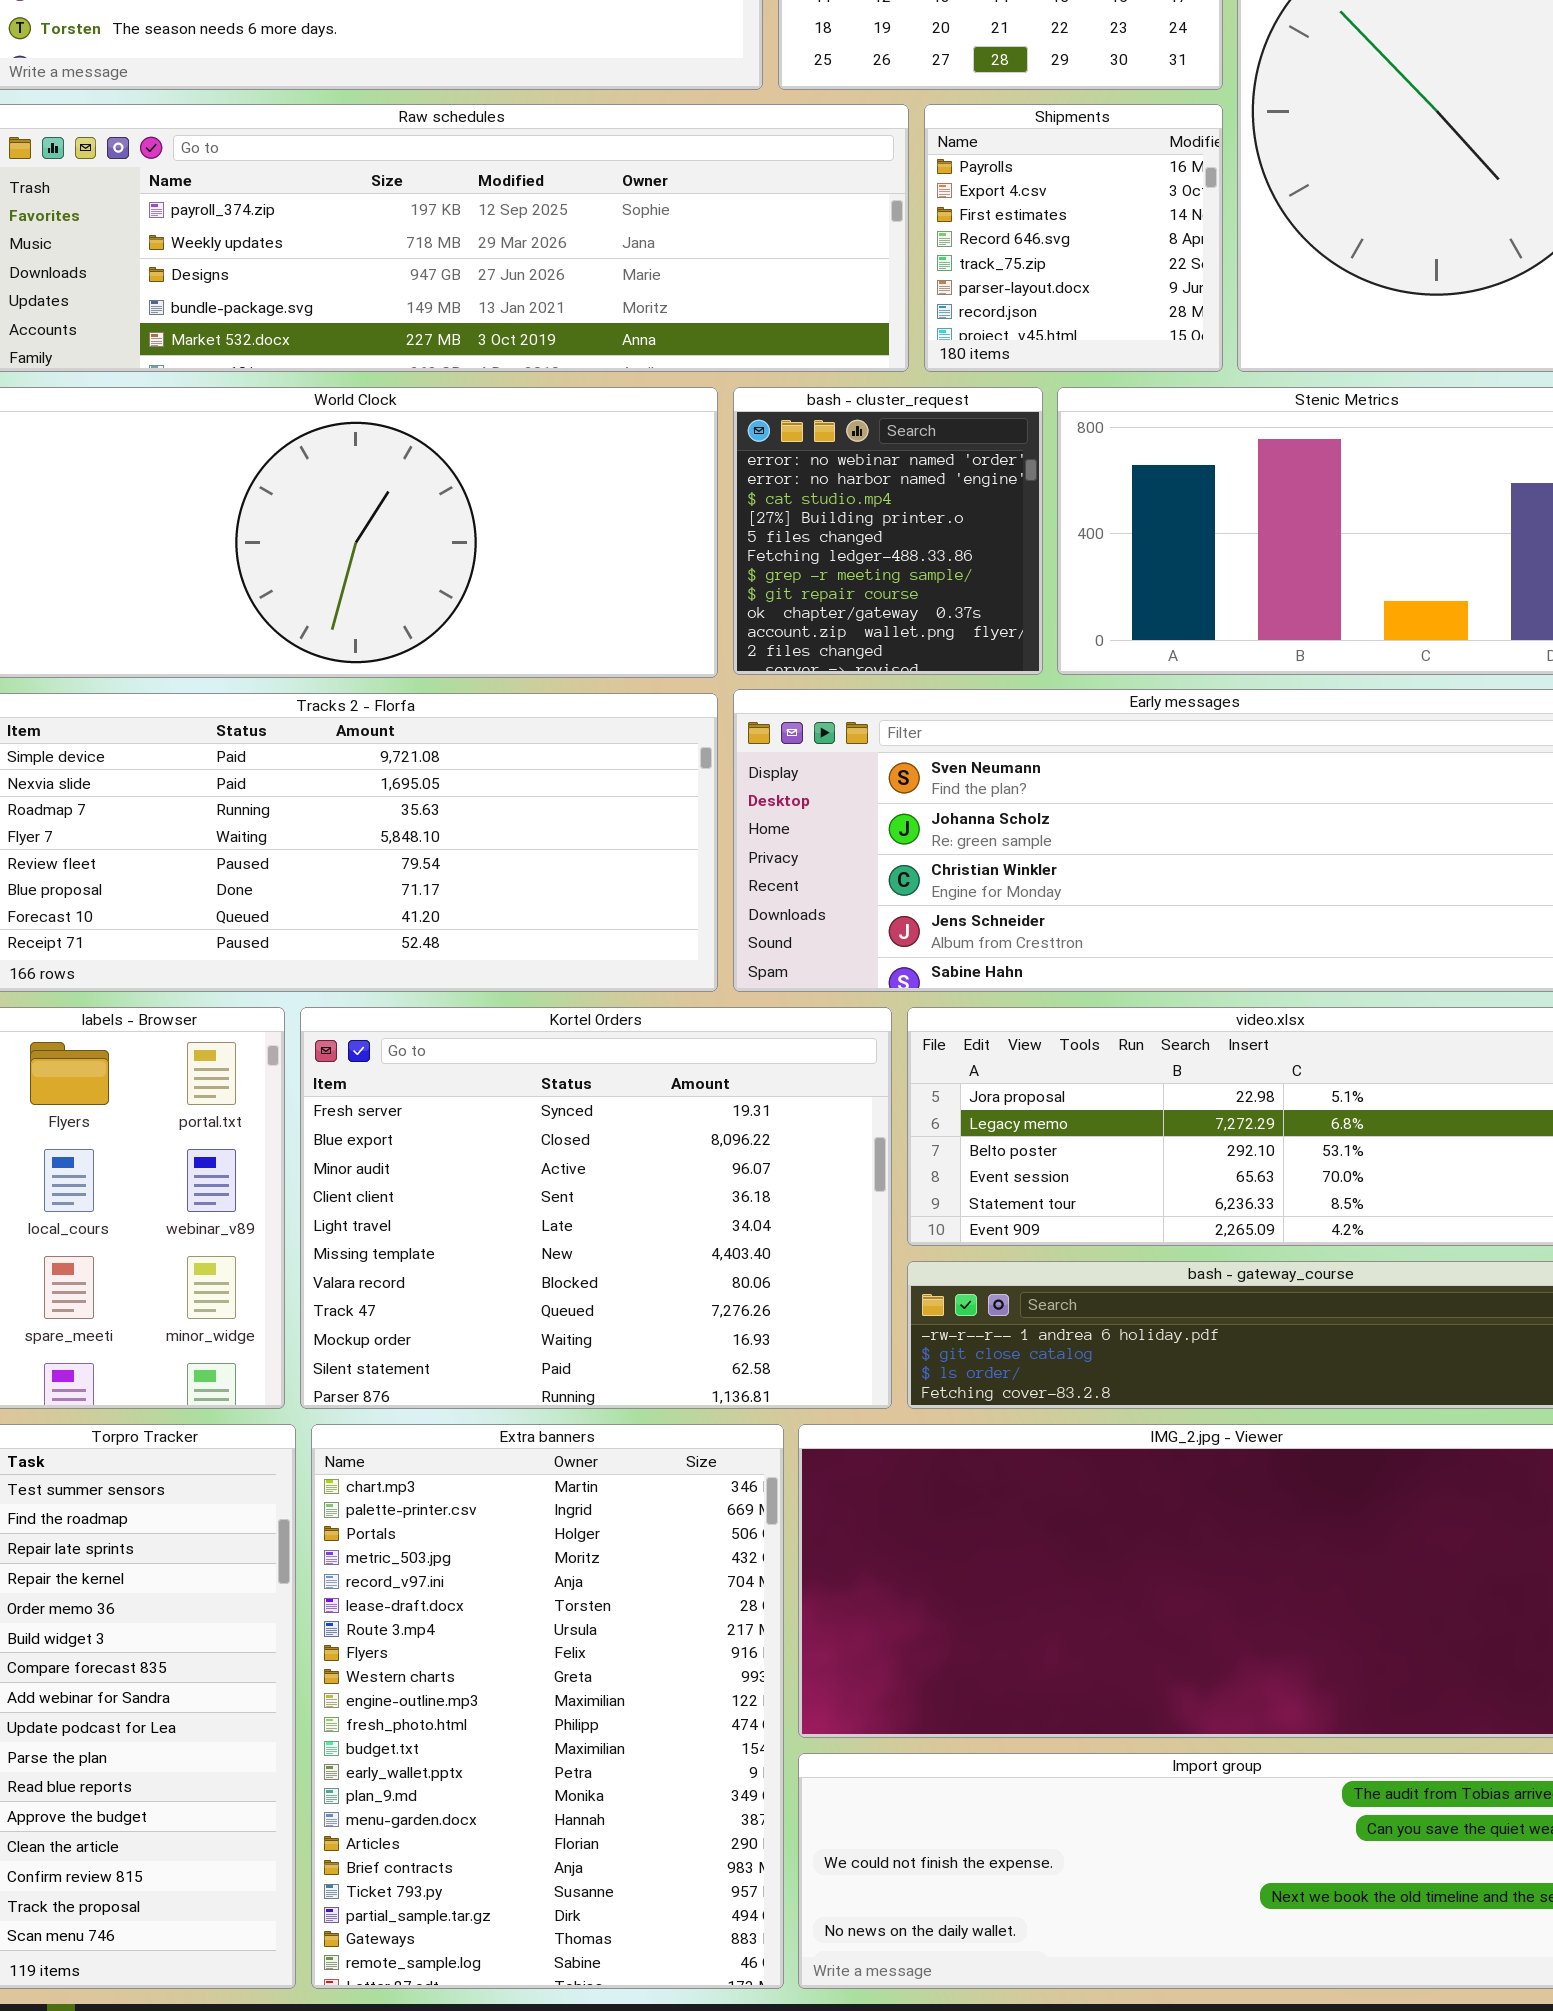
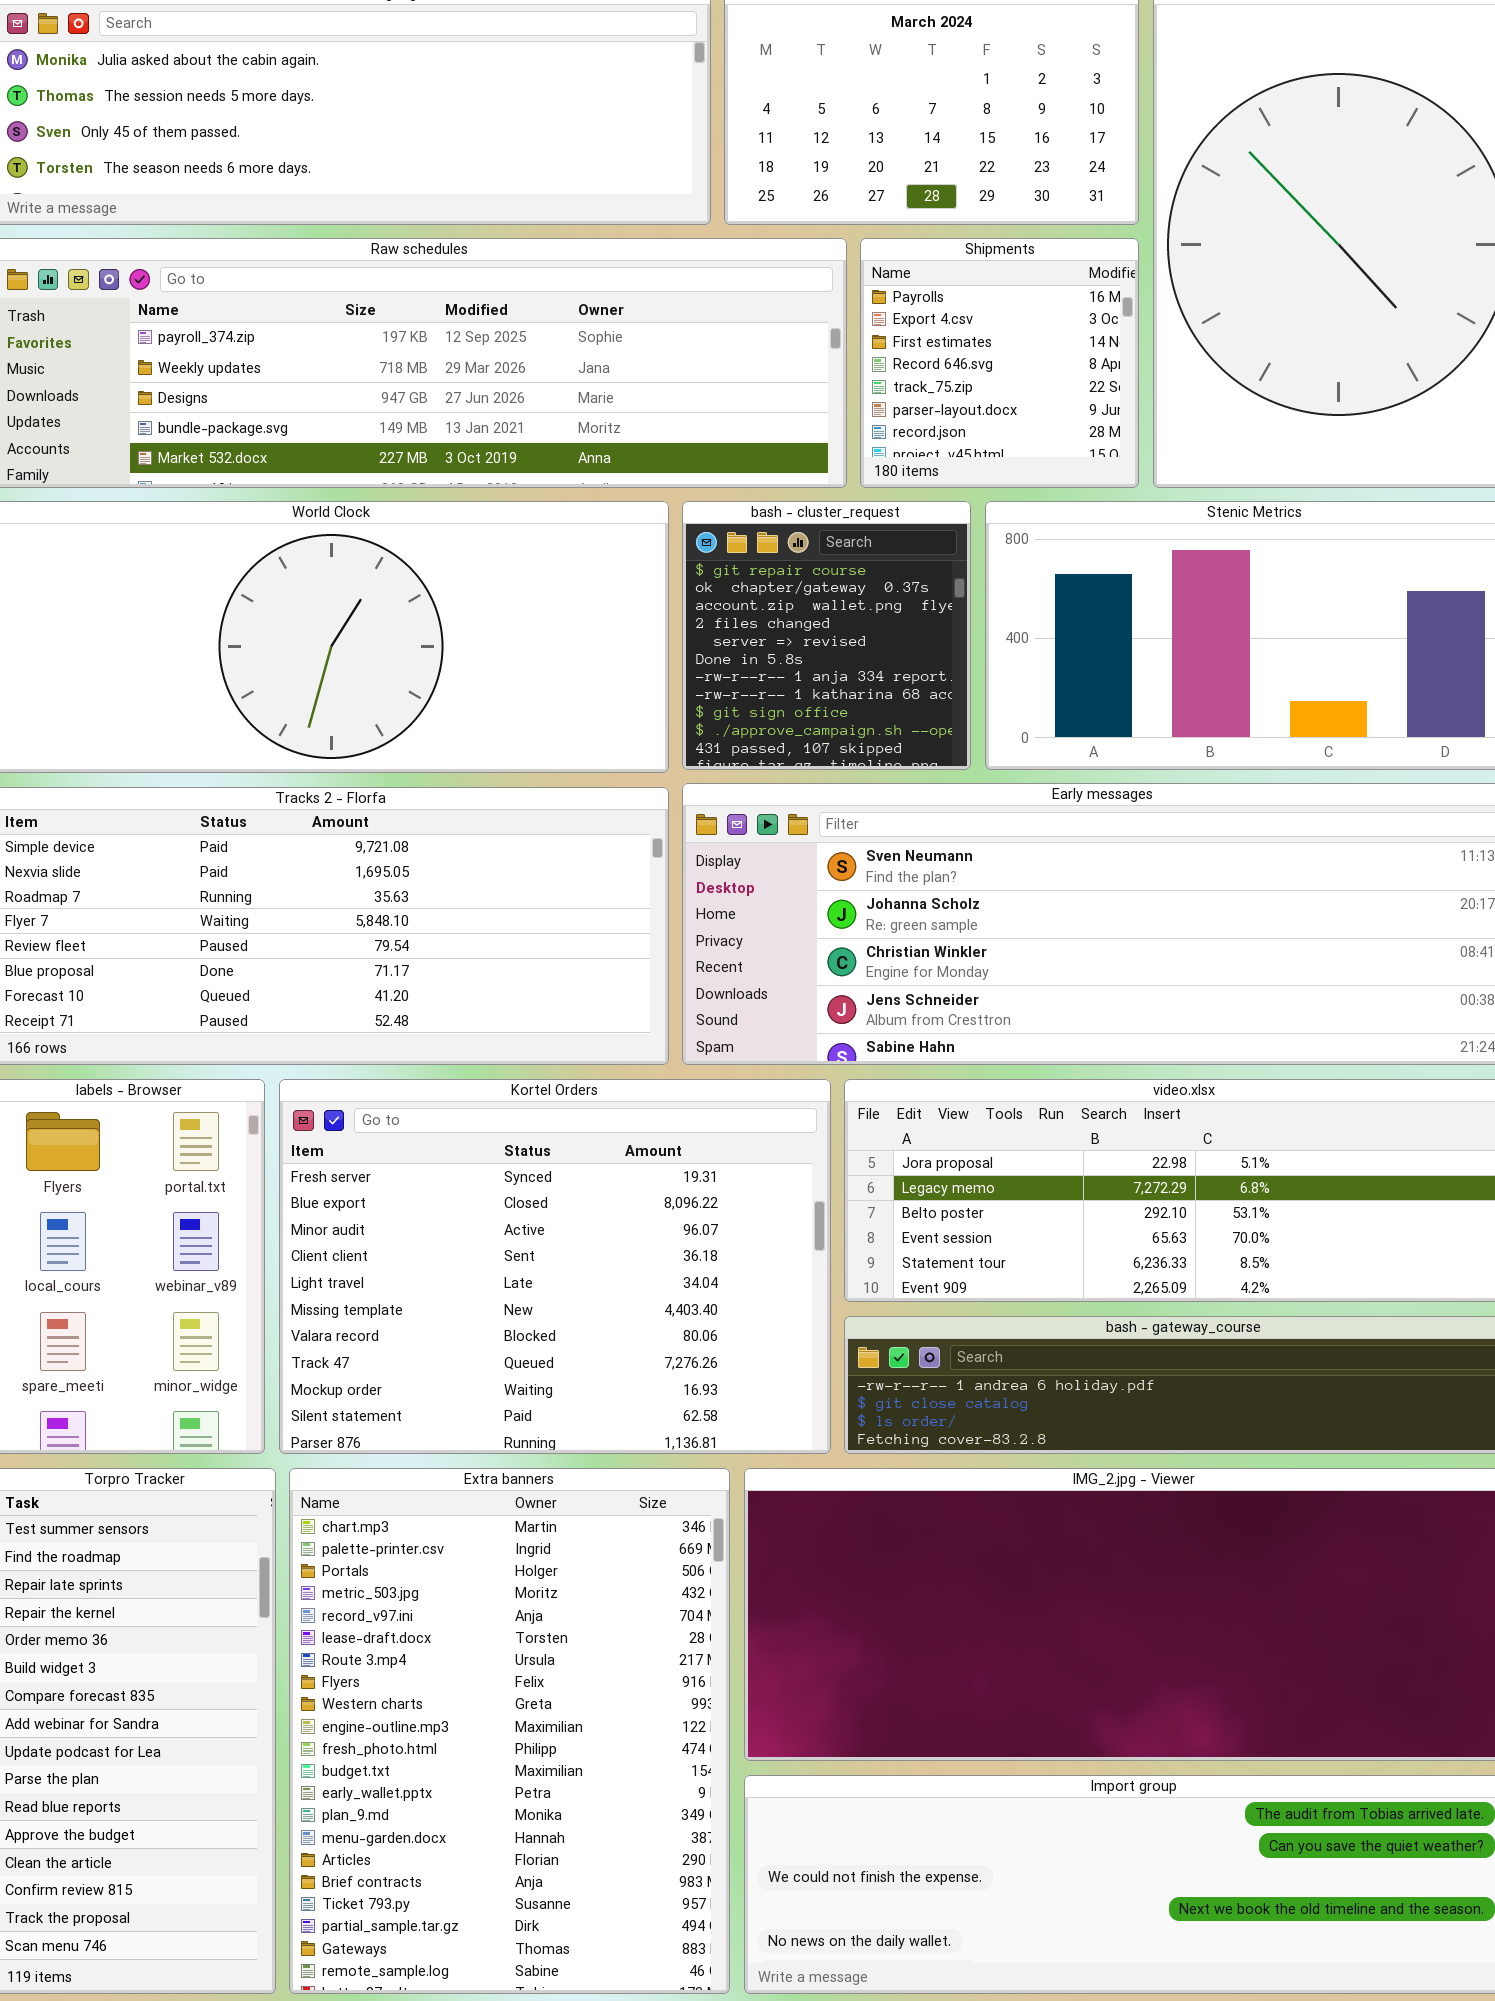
bash - cluster_request: [733,387,1043,675] -> [682,501,971,770], scrolled down 7 rows

